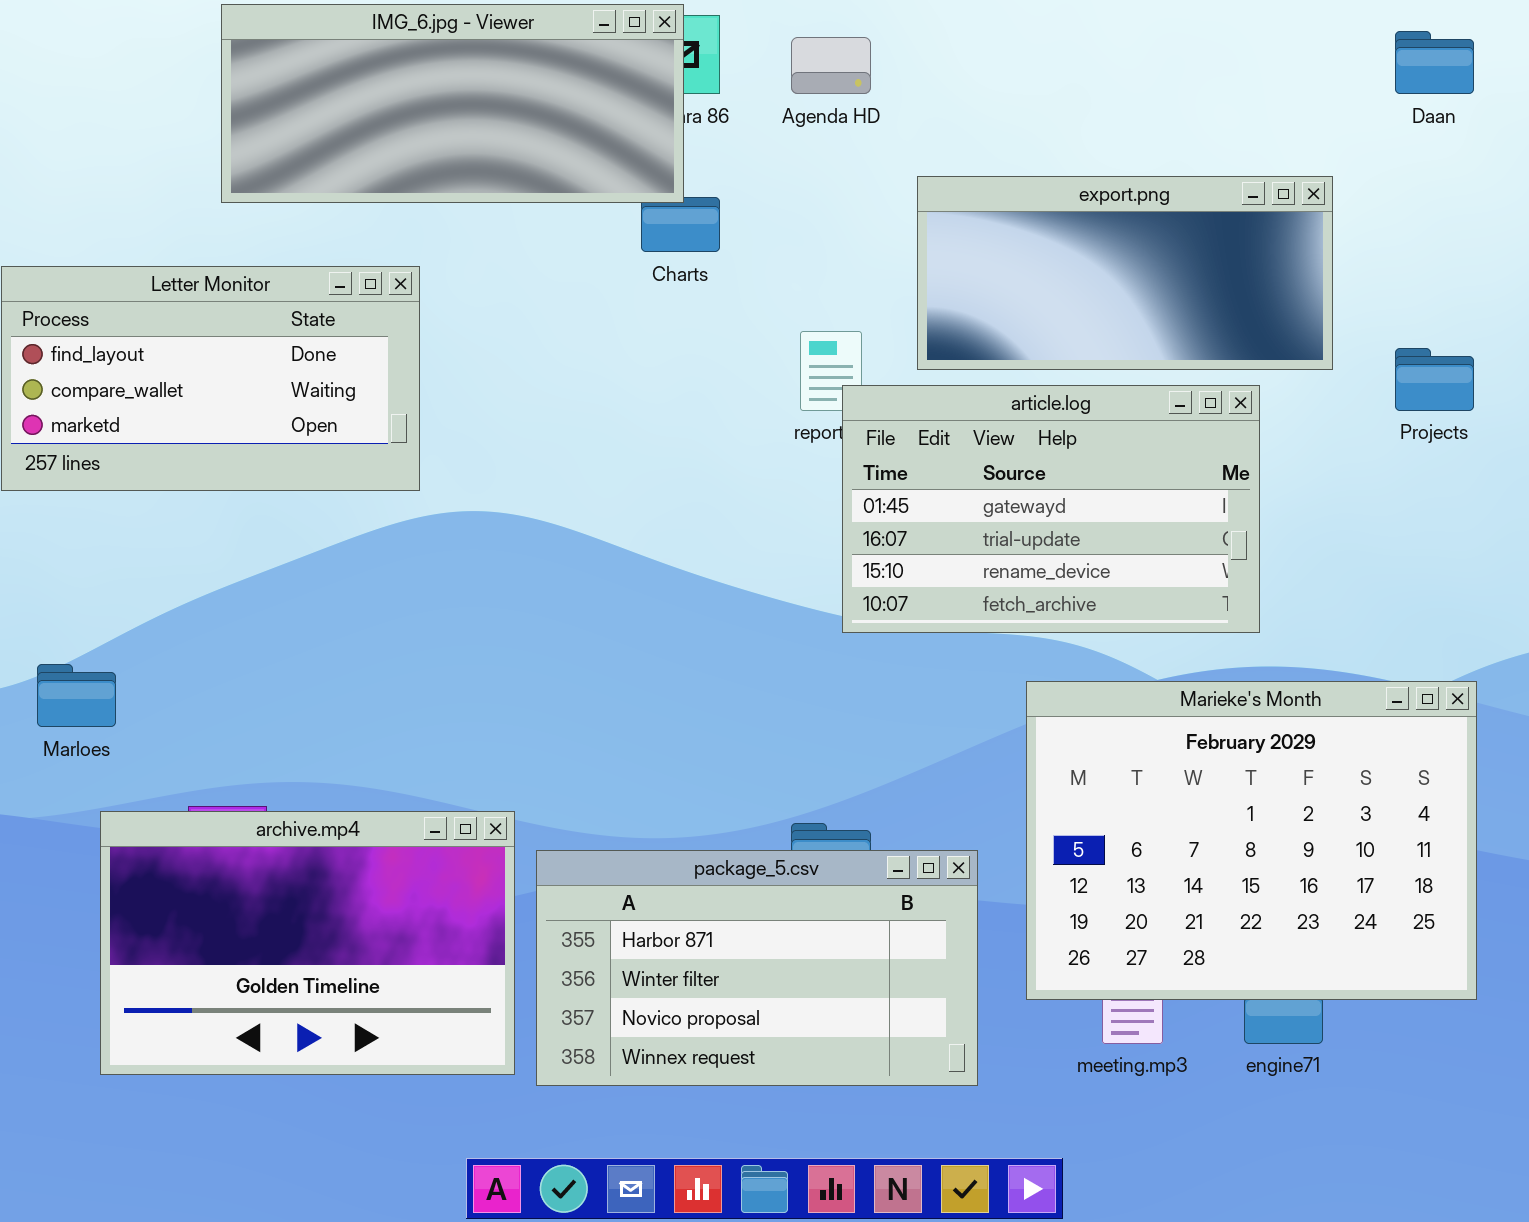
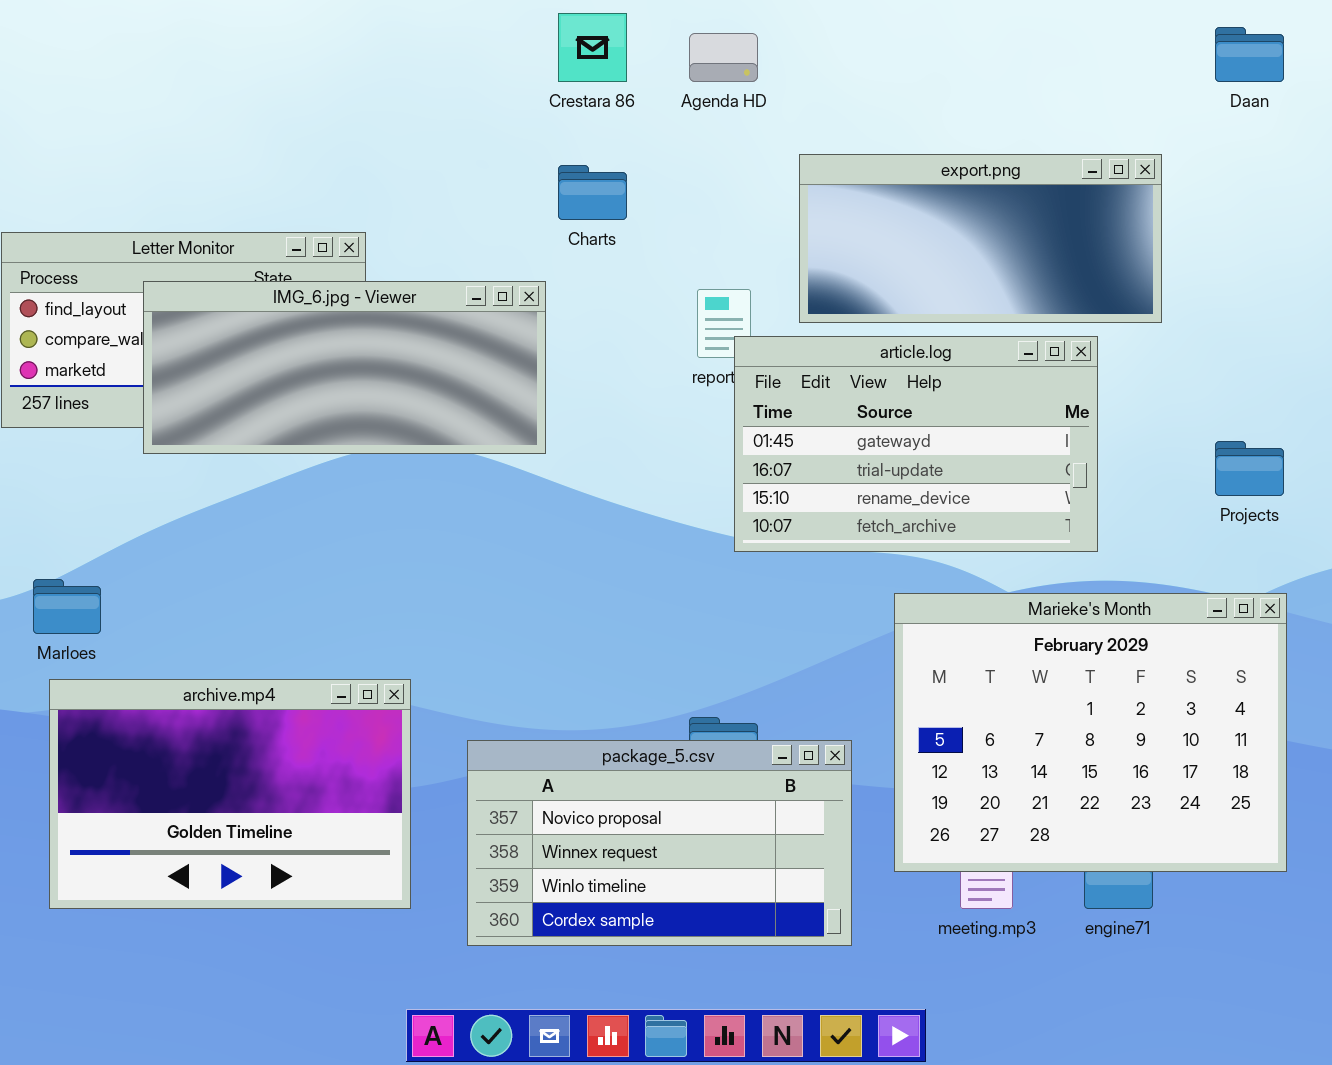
IMG_6.jpg - Viewer: [221,4,684,203] -> [143,281,546,454], moved
Projects: [1395,348,1474,411] -> [1215,441,1284,496], moved
archive.mp4: [100,811,515,1075] -> [49,679,411,909], moved
package_5.csv: [536,850,978,1086] -> [467,740,852,946], scrolled down 2 rows

